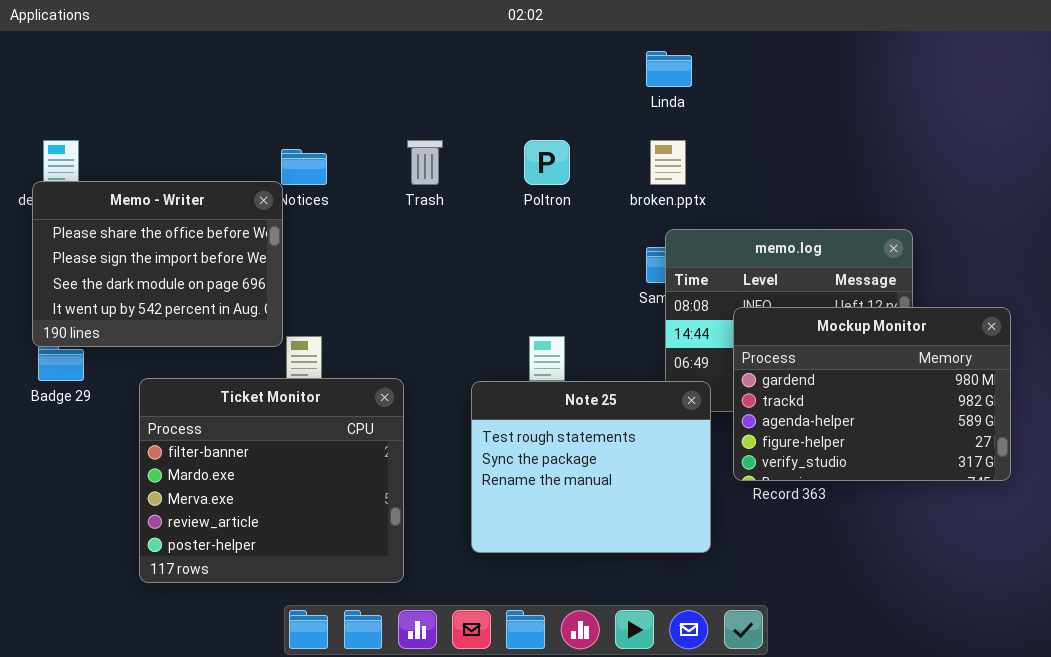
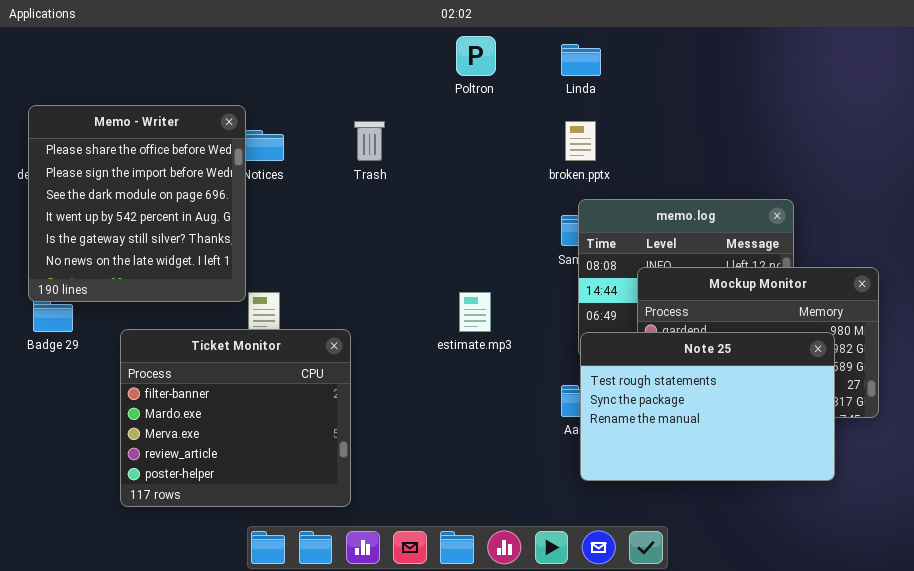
Poltron: [524,140,570,185] -> [456,36,496,76], moved
Memo - Writer: [32,181,283,347] -> [28,105,246,302], resized
Note 25: [471,381,711,553] -> [580,332,835,481], moved, resized

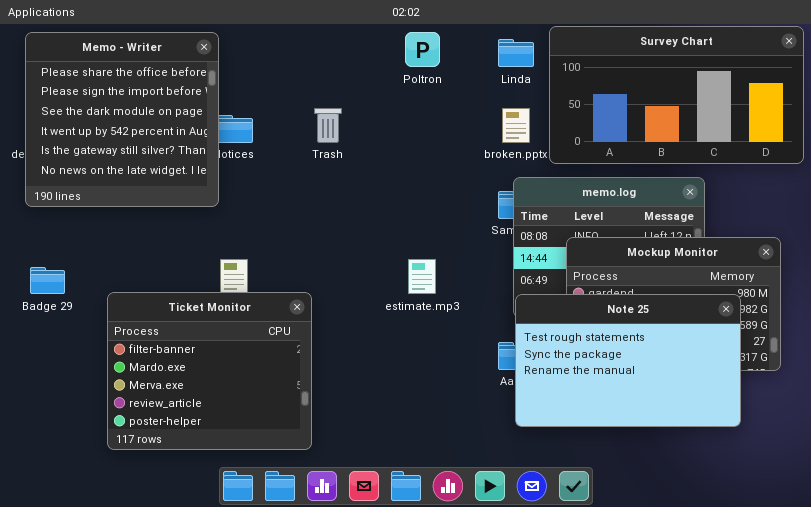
Survey Chart: none -> [549,26,804,164], opened
Memo - Writer: [28,105,246,302] -> [25,32,219,207], moved

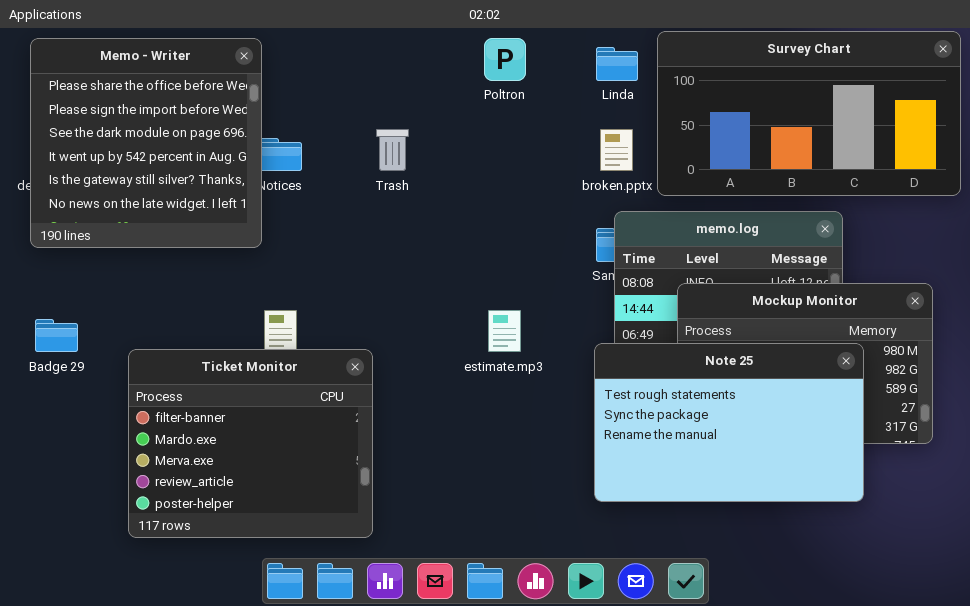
Note 25: [515,294,741,427] -> [594,343,864,502], moved

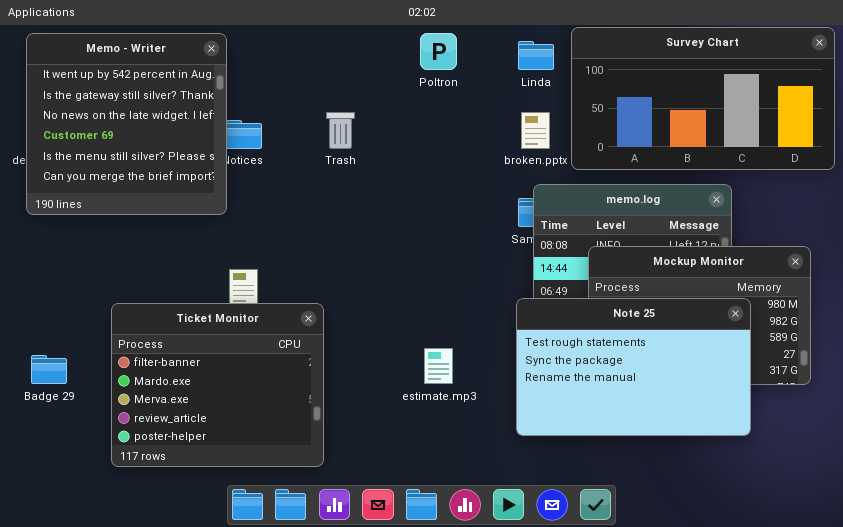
Memo - Writer: [30,38,262,248] -> [26,33,227,215], scrolled down 3 rows
estimate.mp3: [488,310,521,352] -> [424,348,453,384], moved
Badge 29: [35,319,78,352] -> [31,355,67,384], moved

